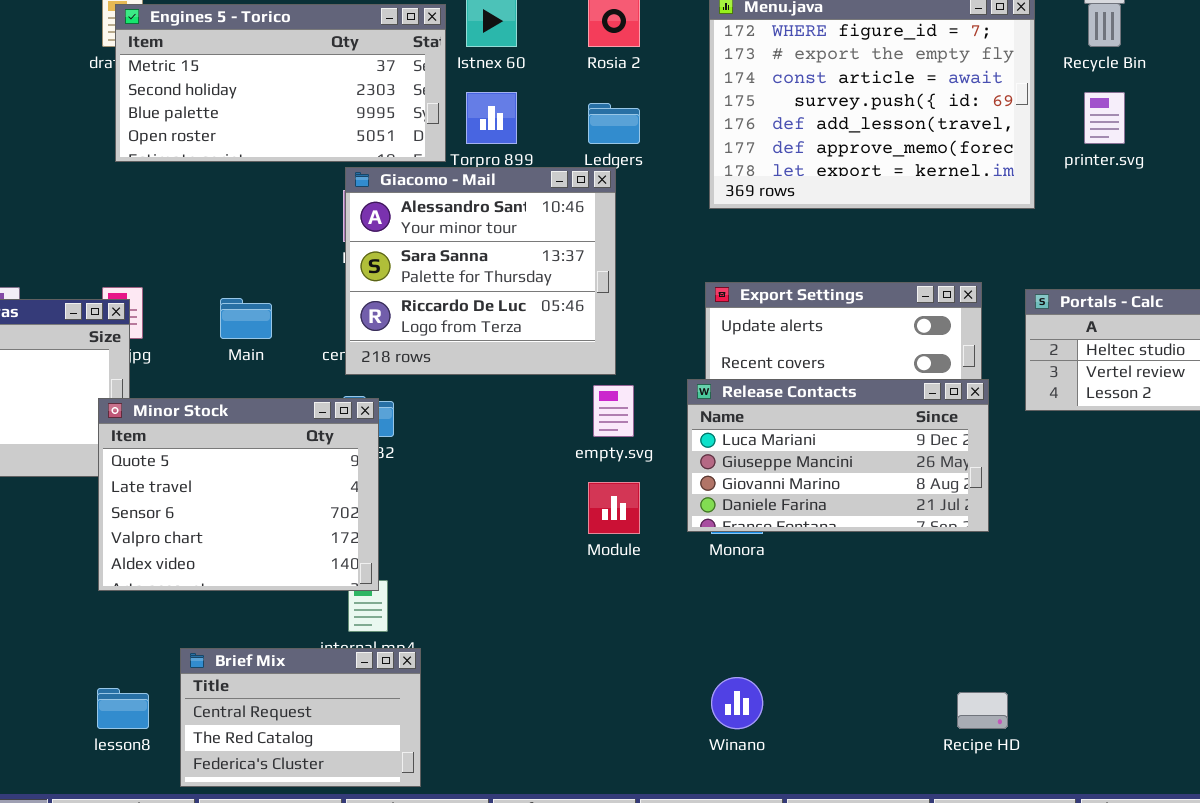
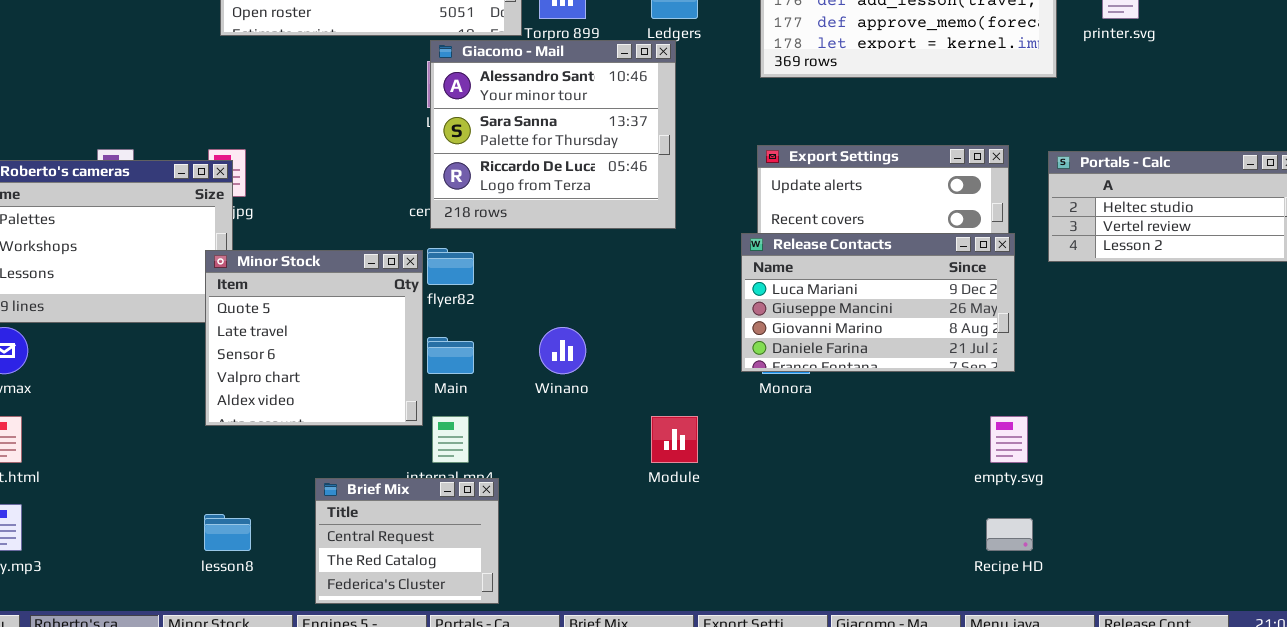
Main: [220,298,272,339] -> [427,337,474,374], moved
empty.svg: [593,385,634,437] -> [990,416,1028,463], moved
Minor Stock: [98,398,379,591] -> [205,250,423,426], resized
Module: [588,482,640,534] -> [651,416,698,463], moved
Brief Mix: [180,648,421,787] -> [315,478,499,604], resized
Winano: [711,677,763,729] -> [539,327,586,374], moved

